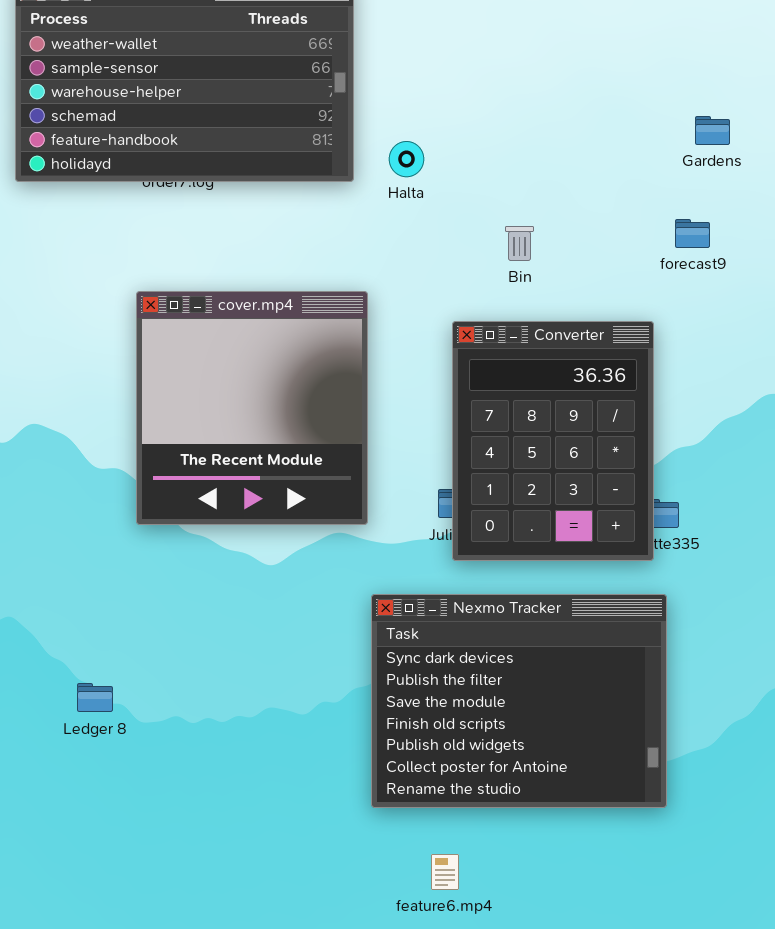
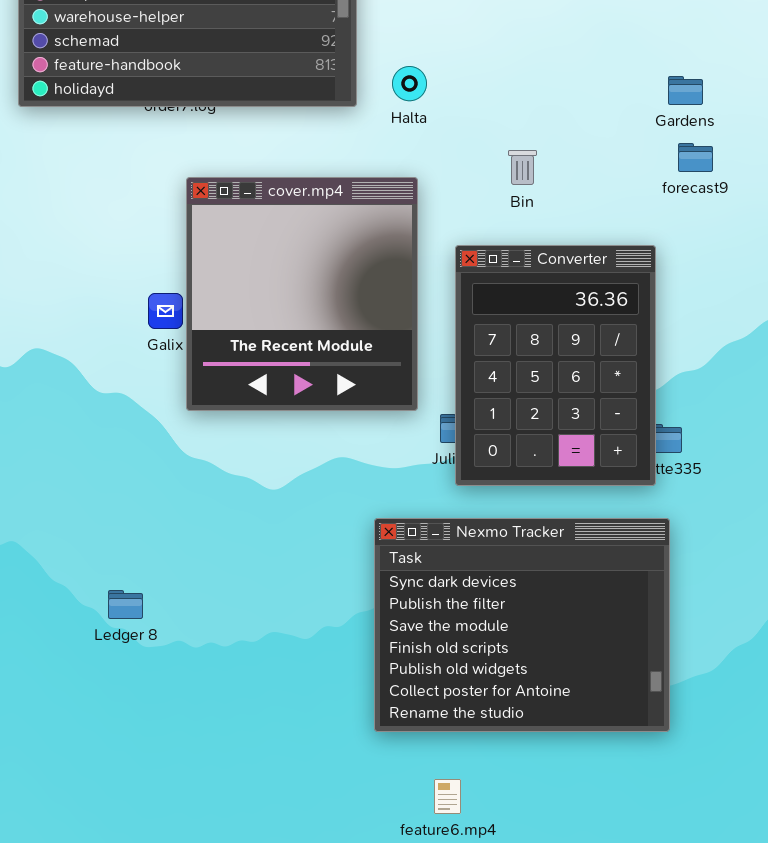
Gardens: [695,116,730,145] -> [668,76,703,105], moved
cover.mp4: [136,291,368,525] -> [186,177,418,411], moved
Ledger 8: [77,683,113,712] -> [108,590,143,619], moved

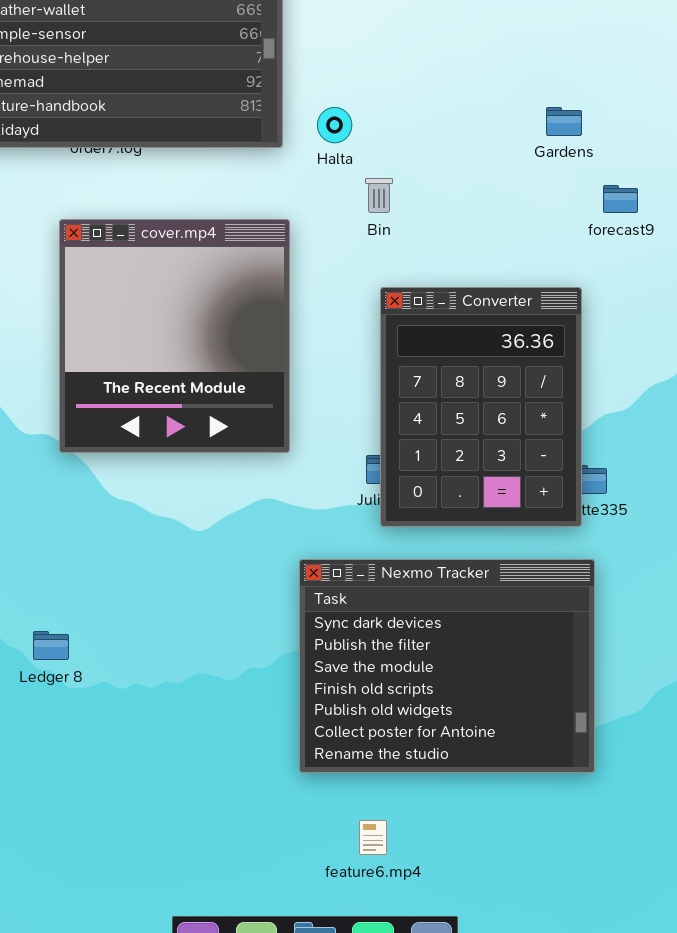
Gardens: [668,76,703,105] -> [546,107,582,136], moved
Bin: [508,150,537,185] -> [365,178,393,213], moved
cover.mp4: [186,177,418,411] -> [59,219,290,453], moved

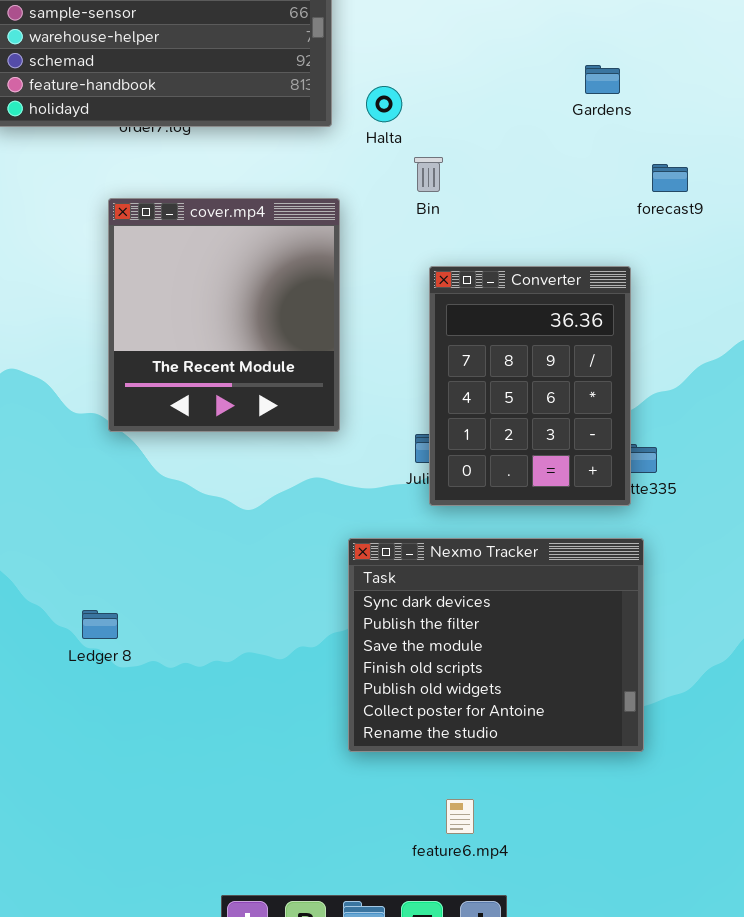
Gardens: [546,107,582,136] -> [585,65,620,94], moved
feature6.mp4: [359,820,387,855] -> [446,799,474,834], moved

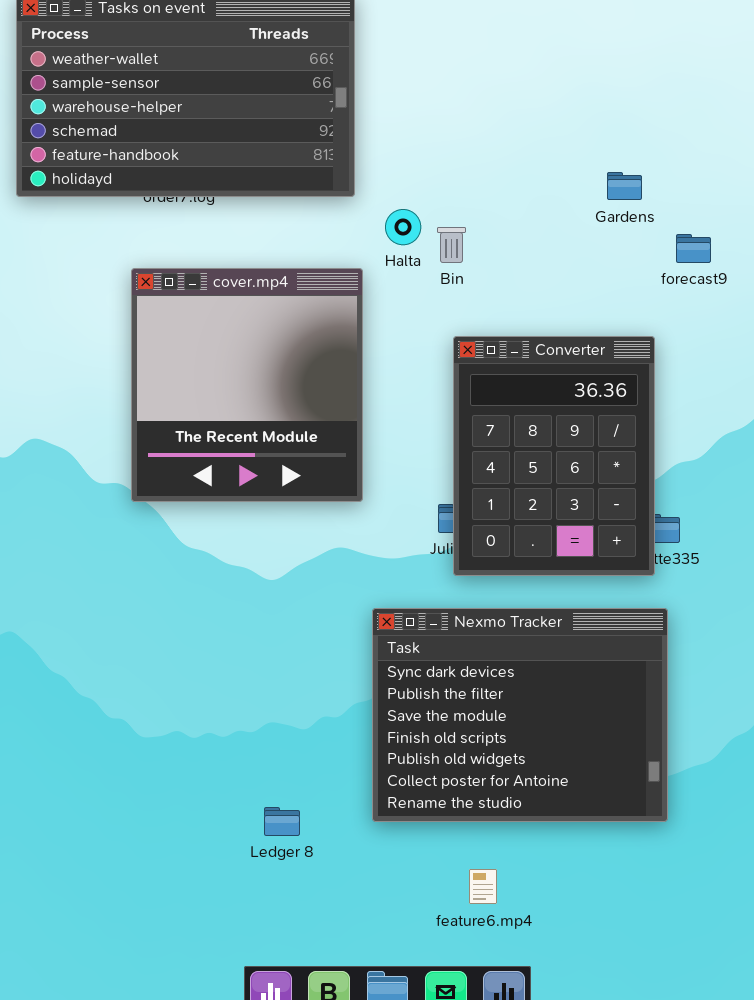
Gardens: [585,65,620,94] -> [607,172,642,200], moved
Halta: [366,86,402,122] -> [385,209,421,245], moved
Ledger 8: [82,610,118,639] -> [264,807,300,836], moved

